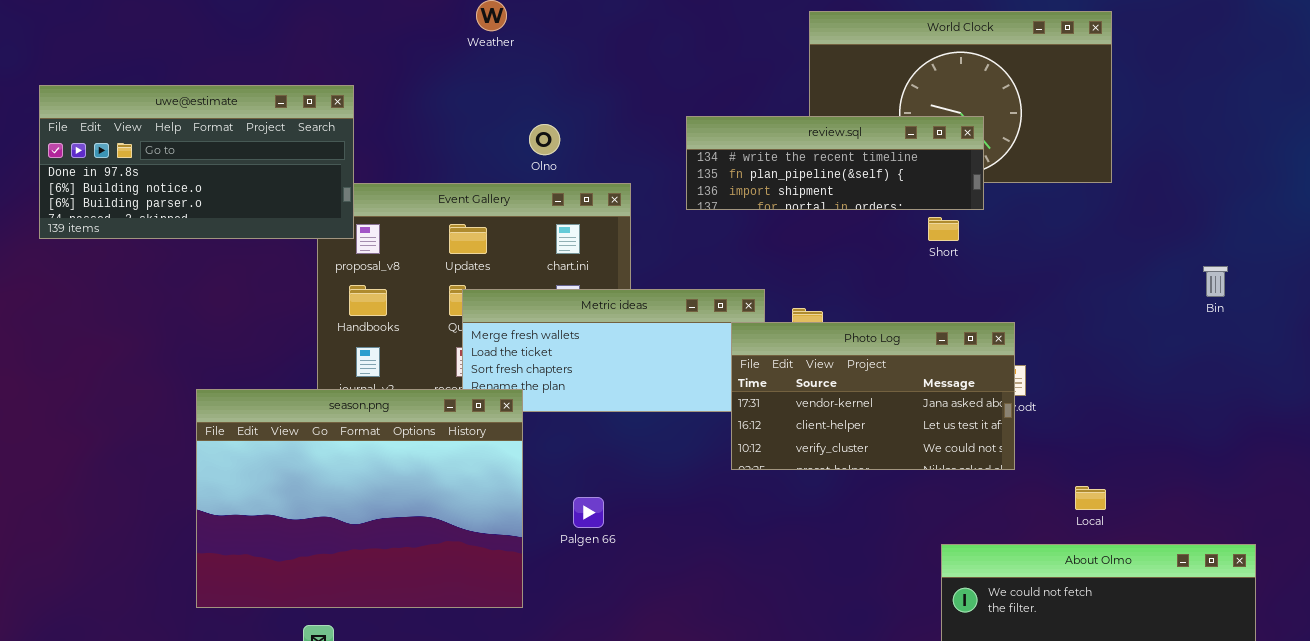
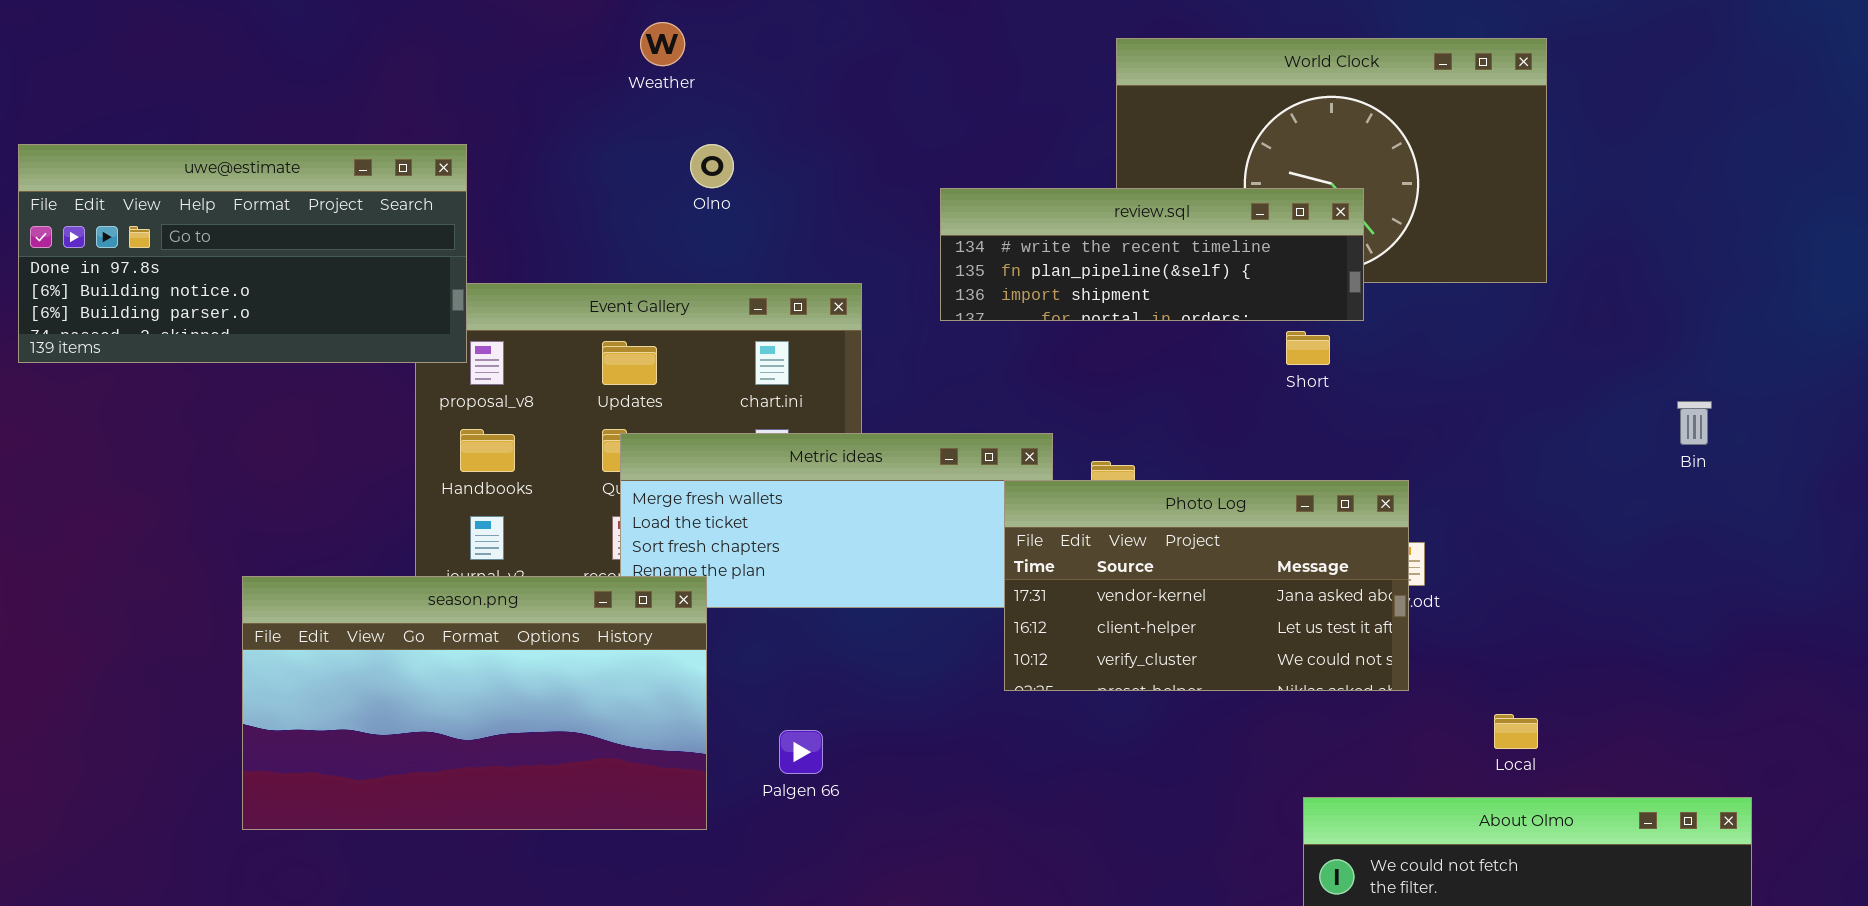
Olno: [529,124,560,155] -> [690,144,734,188], moved
season.png: [196,389,523,608] -> [242,576,707,830], resized

